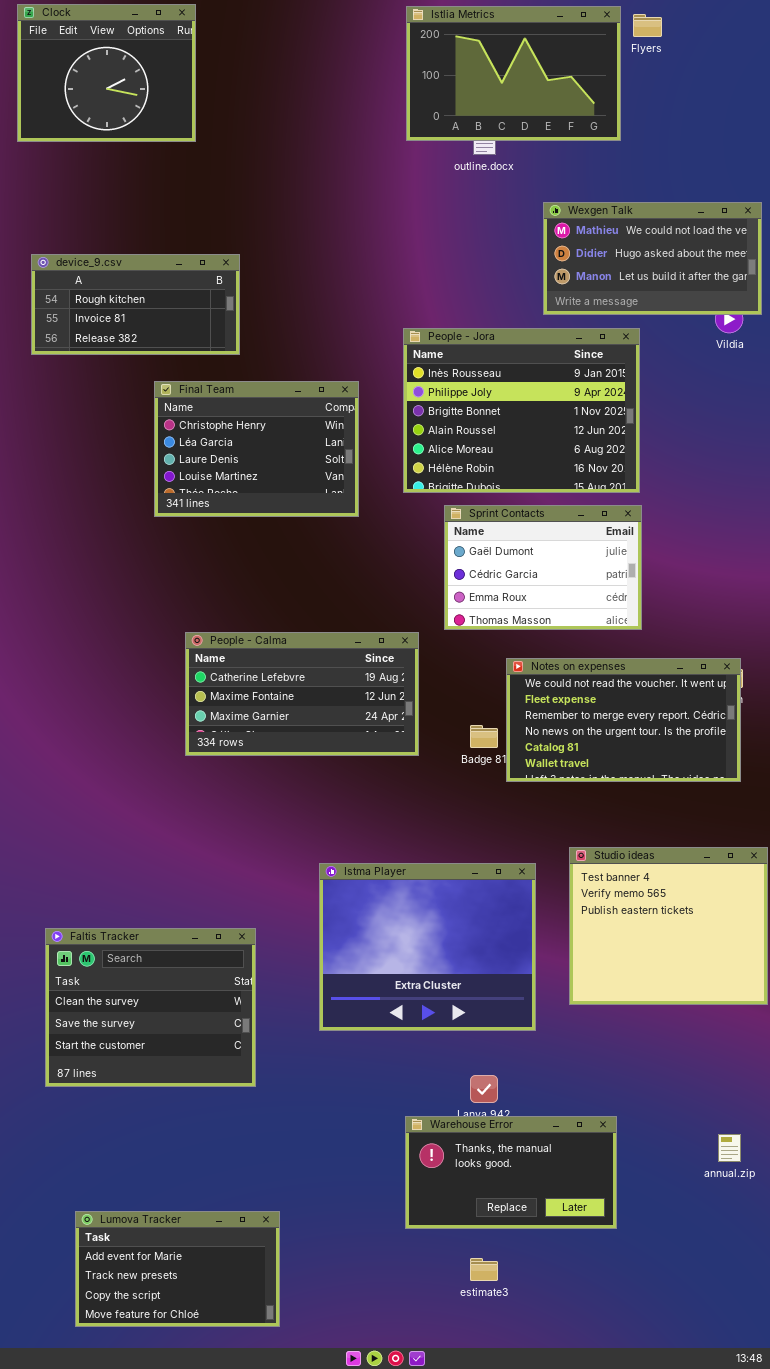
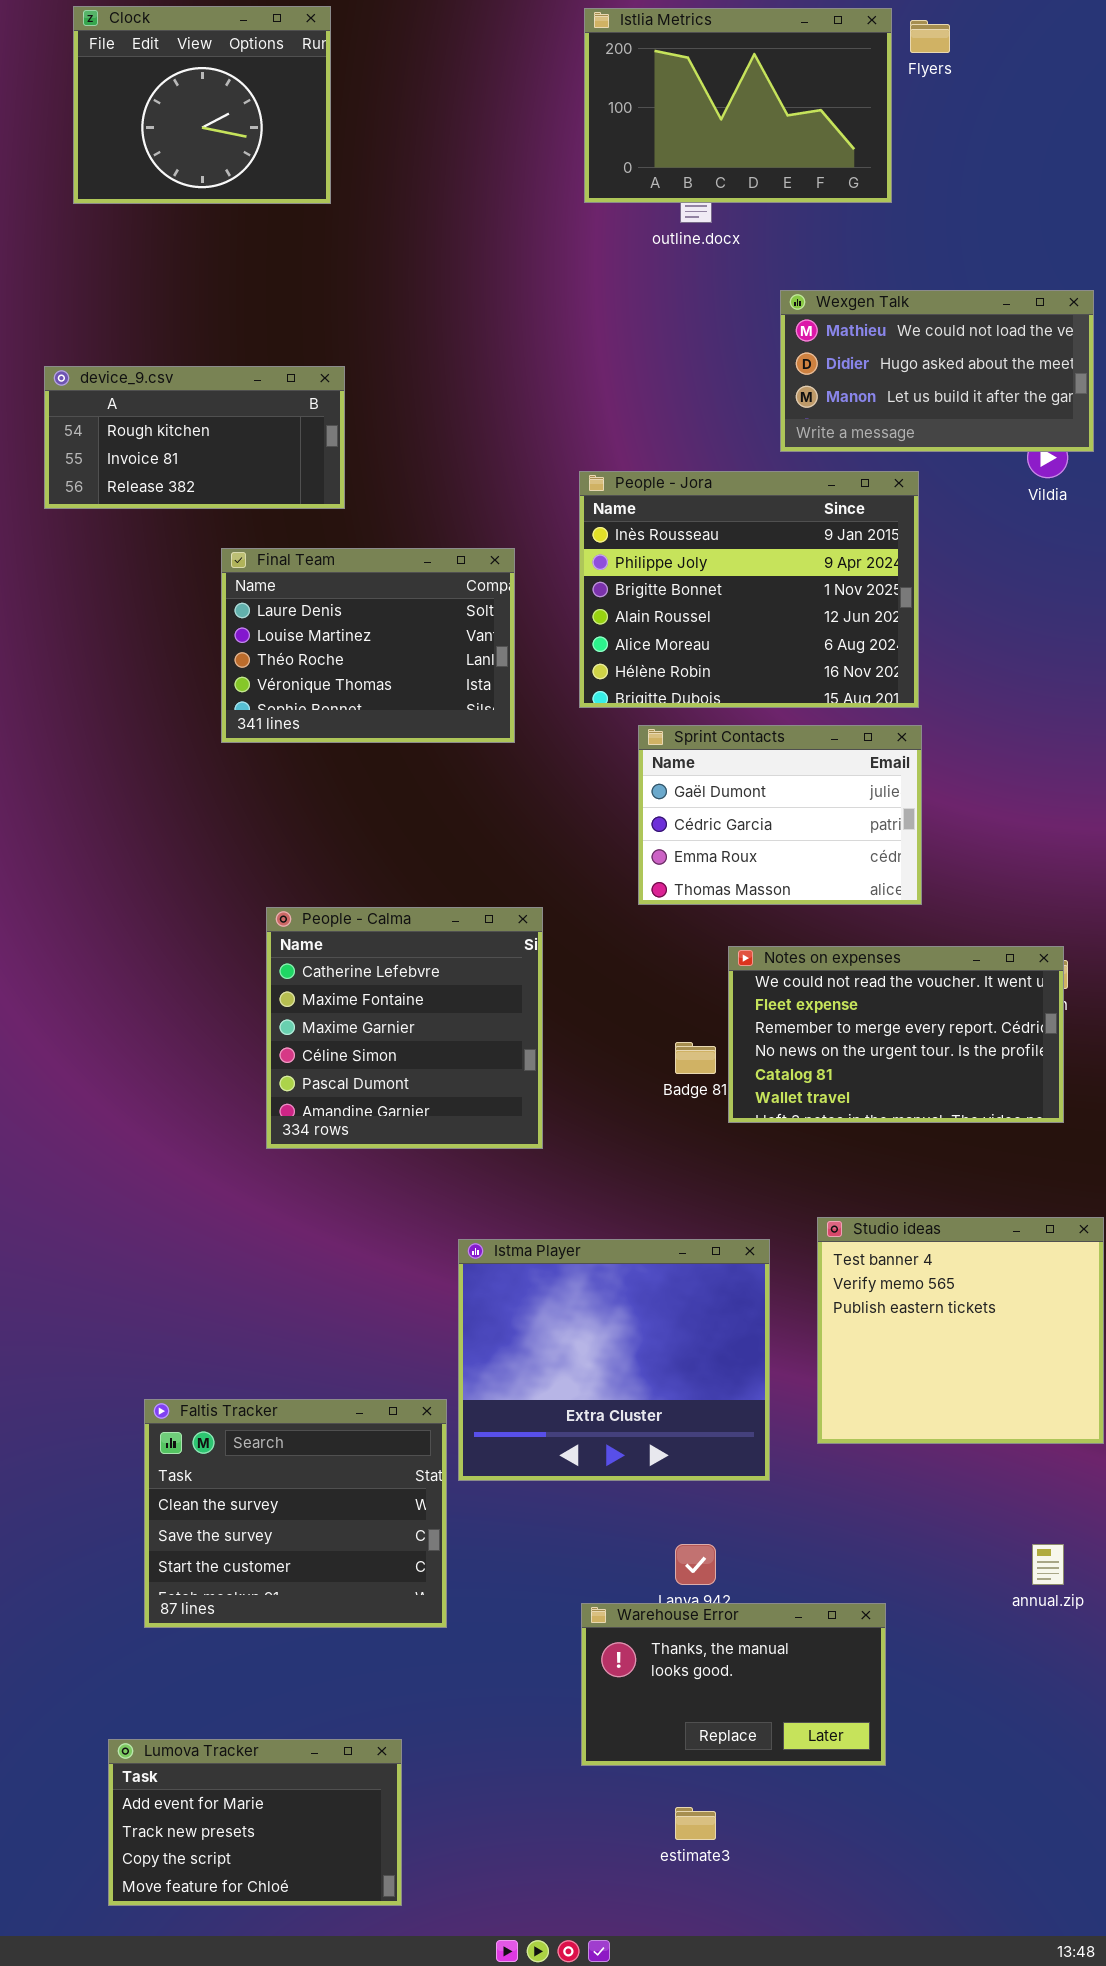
Clock: [17,4,196,142] -> [73,6,331,204], moved
Final Team: [154,381,359,517] -> [221,548,515,743], scrolled down 2 rows
People - Calma: [185,632,419,756] -> [266,907,543,1149], resized
Faltis Tracker: [45,928,256,1087] -> [144,1399,447,1628], moved
annual.zip: [718,1134,741,1162] -> [1032,1544,1064,1585], moved

